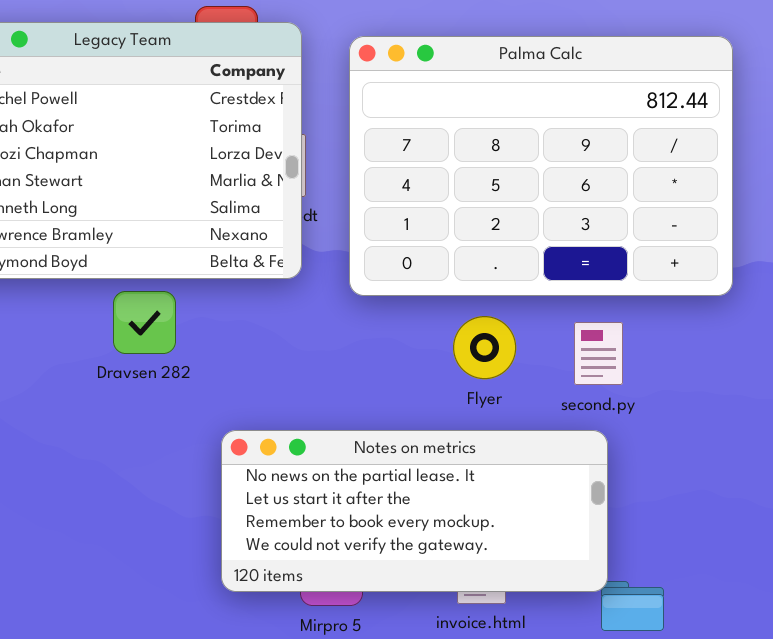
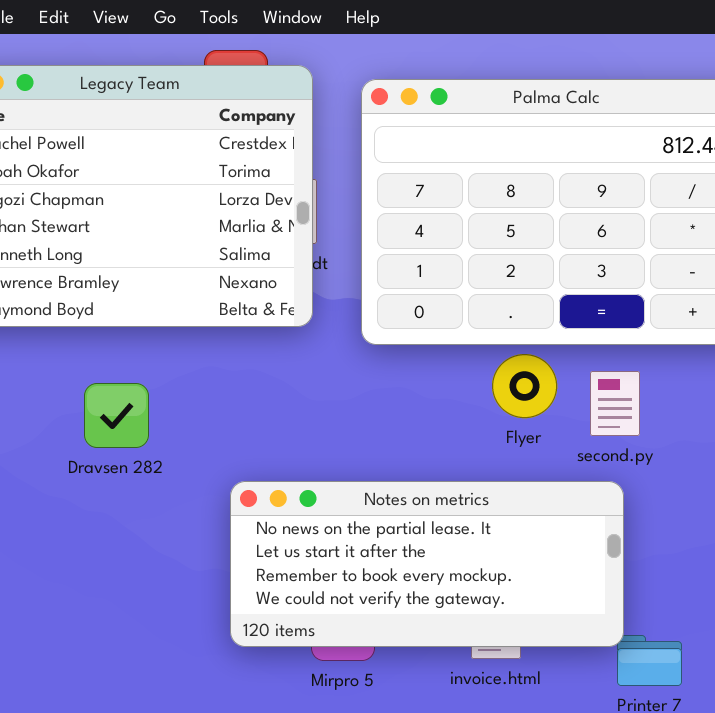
Dravsen 282: [113,291,176,354] -> [84,383,149,448], moved
Flyer: [453,316,516,379] -> [492,354,557,418], moved

